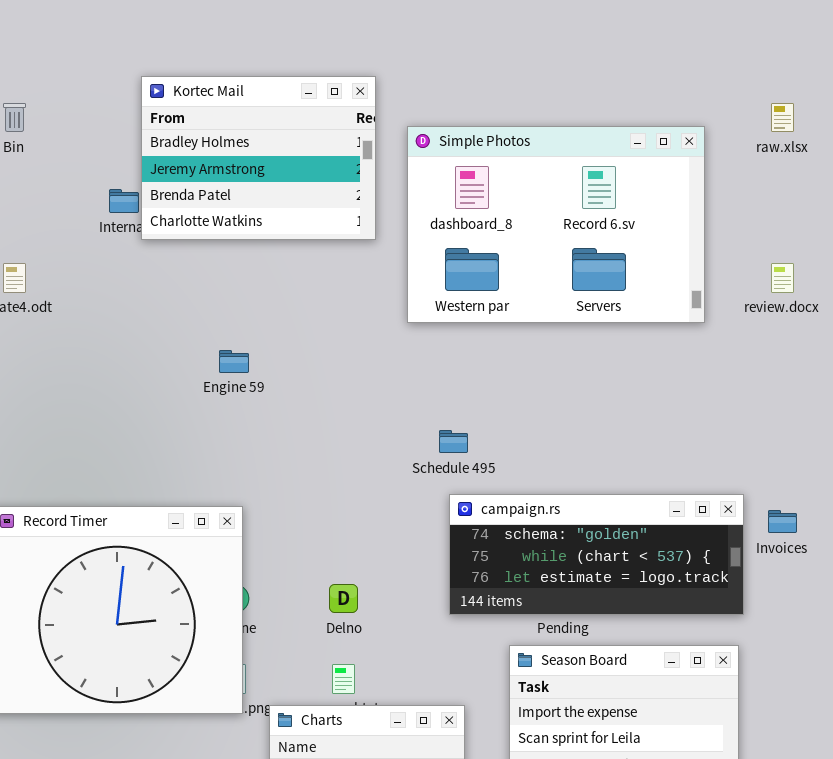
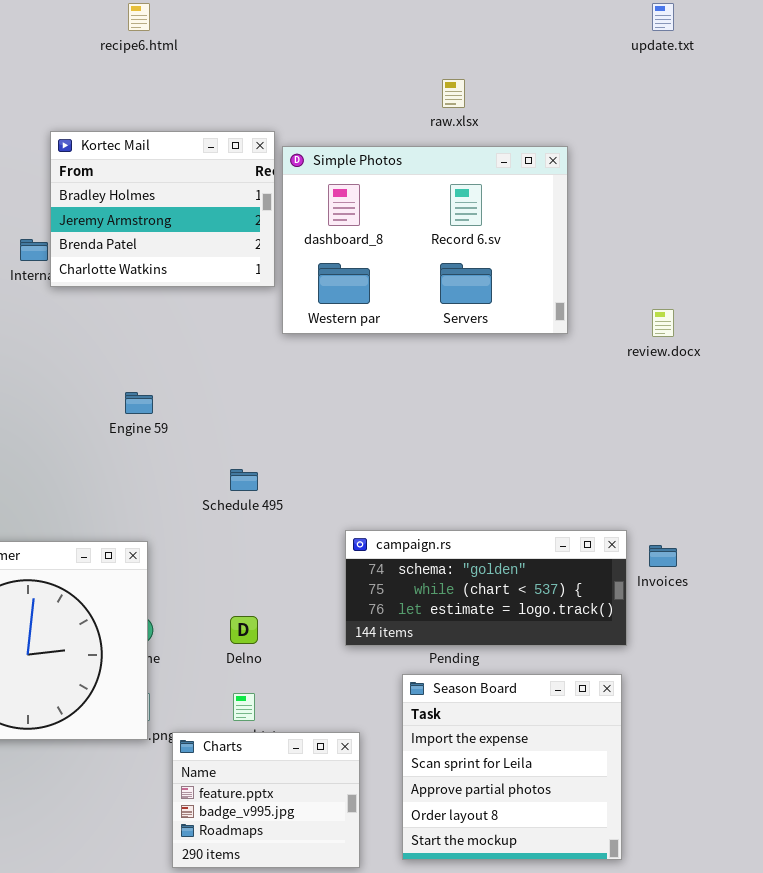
raw.xlsx: [771,103,794,132] -> [442,79,465,108], moved
Simple Photos: [407,126,705,323] -> [282,146,568,334], moved
Schedule 495: [439,430,468,453] -> [230,469,258,491], moved

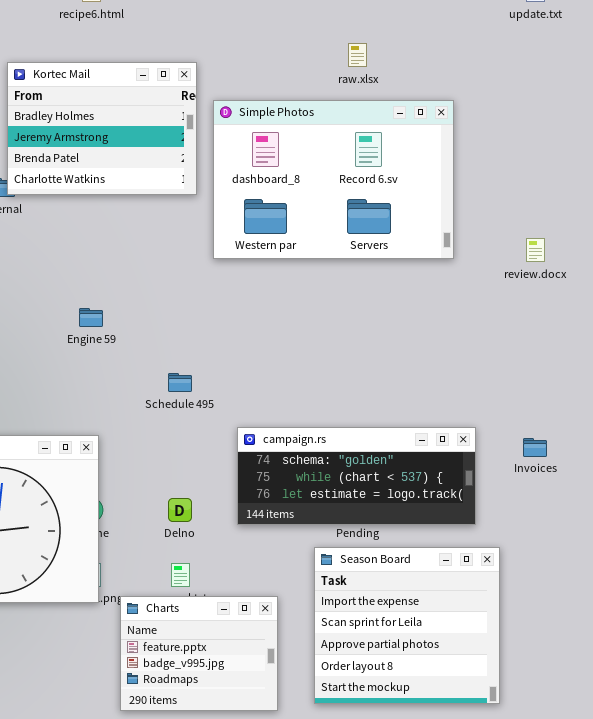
Kortec Mail: [50,131,275,287] -> [7,62,197,195], moved
campaign.rs: [345,530,627,646] -> [237,427,476,525], moved

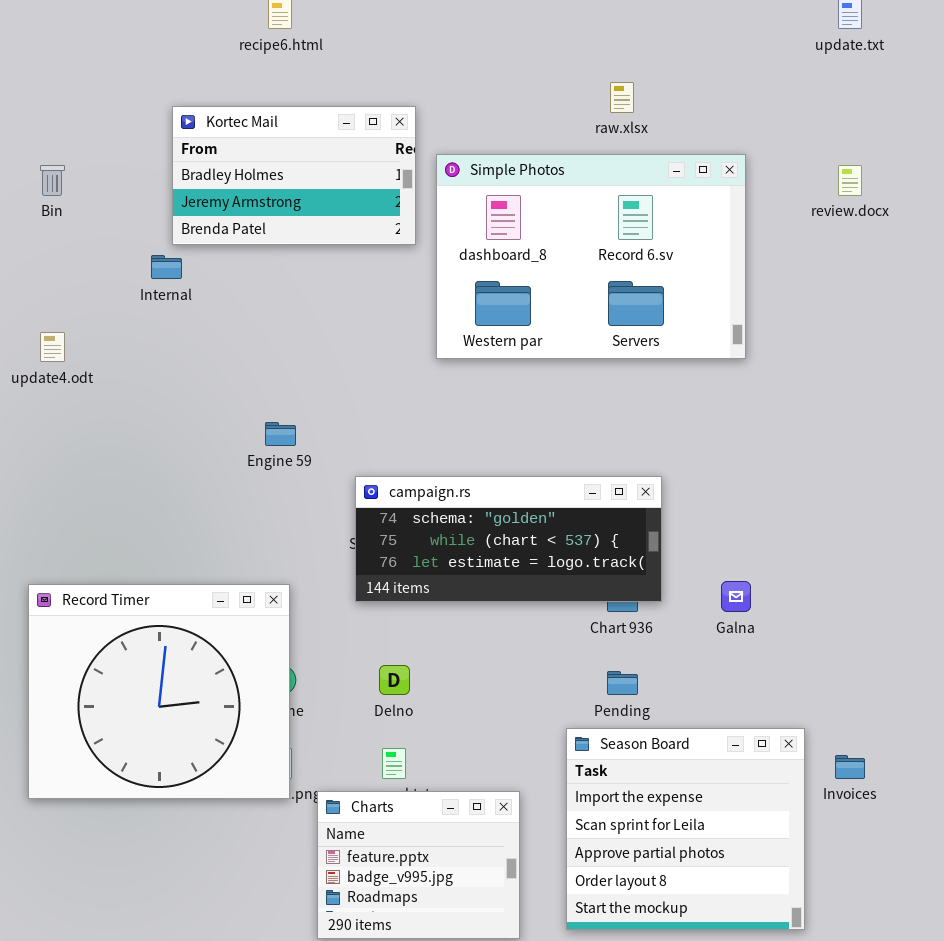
Kortec Mail: [7,62,197,195] -> [172,106,416,245], resized
review.docx: [526,238,545,262] -> [838,165,862,196], moved
campaign.rs: [237,427,476,525] -> [355,476,662,602], moved
Invoices: [523,438,547,457] -> [835,755,865,779], moved

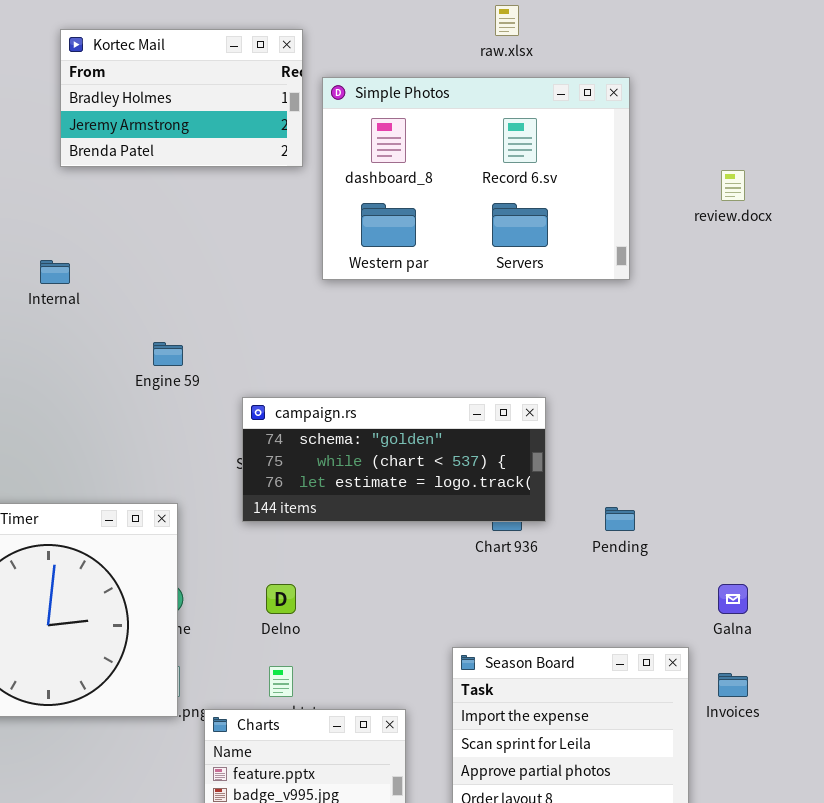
review.docx: [838,165,862,196] -> [721,170,745,201], moved
Internal: [151,255,182,279] -> [40,260,70,284], moved
Galna: [721,581,751,612] -> [718,584,748,614], moved
Pending: [607,671,638,695] -> [605,507,635,531], moved

